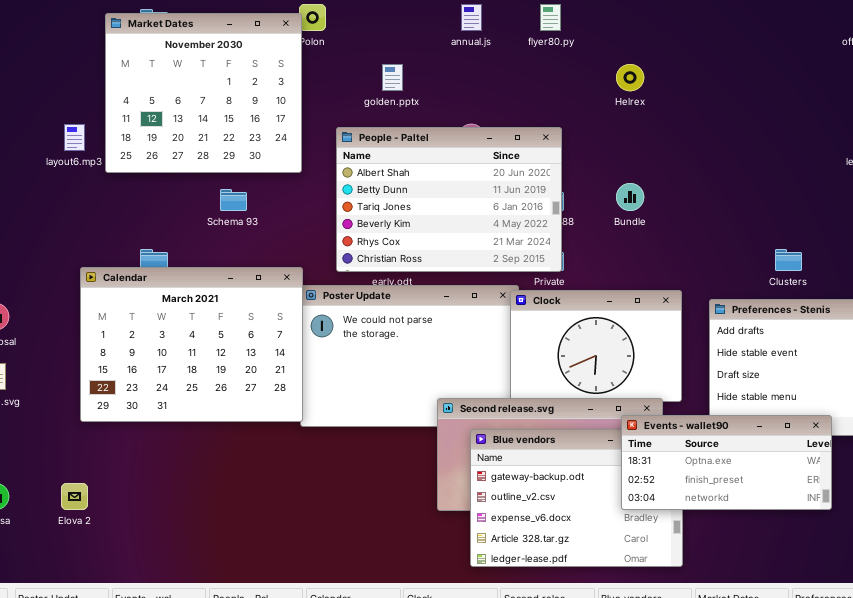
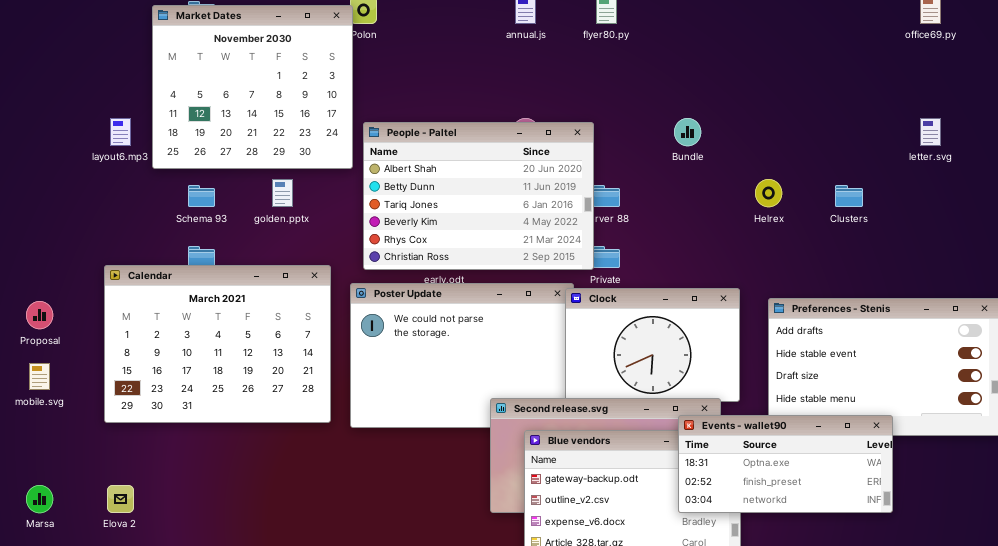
golden.pptx: [382,64,403,91] -> [272,179,293,207], moved
Helrex: [616,64,644,91] -> [755,179,782,207], moved
People - Paltel: [336,127,562,272] -> [363,122,594,270], moved
Bundle: [616,183,644,211] -> [674,118,701,146], moved
Schema 93: [220,189,247,211] -> [188,185,215,207], moved
Clusters: [775,249,802,271] -> [835,185,863,207], moved
Calendar: [80,267,303,422] -> [104,265,331,423], moved

